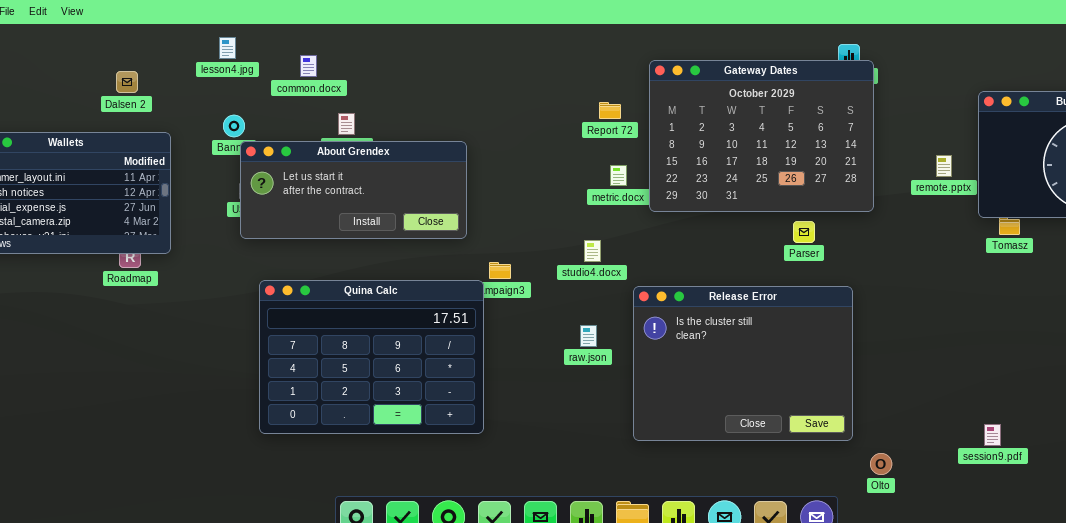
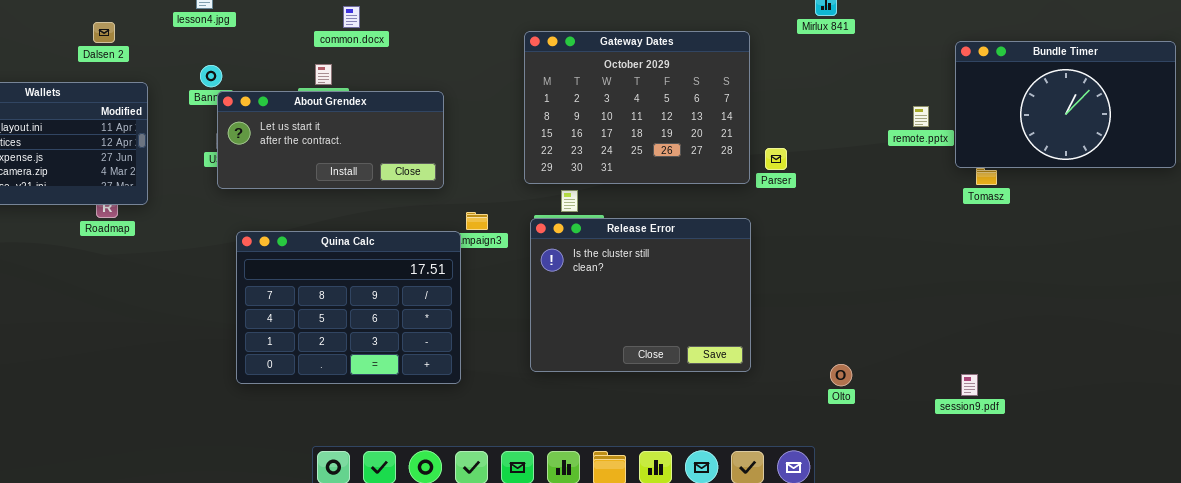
common.docx: [300,55,317,77] -> [343,6,360,28], moved
Gateway Dates: [649,60,874,212] -> [524,31,750,184], moved
Parser: [793,221,815,243] -> [765,148,787,170], moved
Release Error: [633,286,853,441] -> [530,218,751,372], moved
Olto: [870,453,892,475] -> [830,364,852,386], moved

